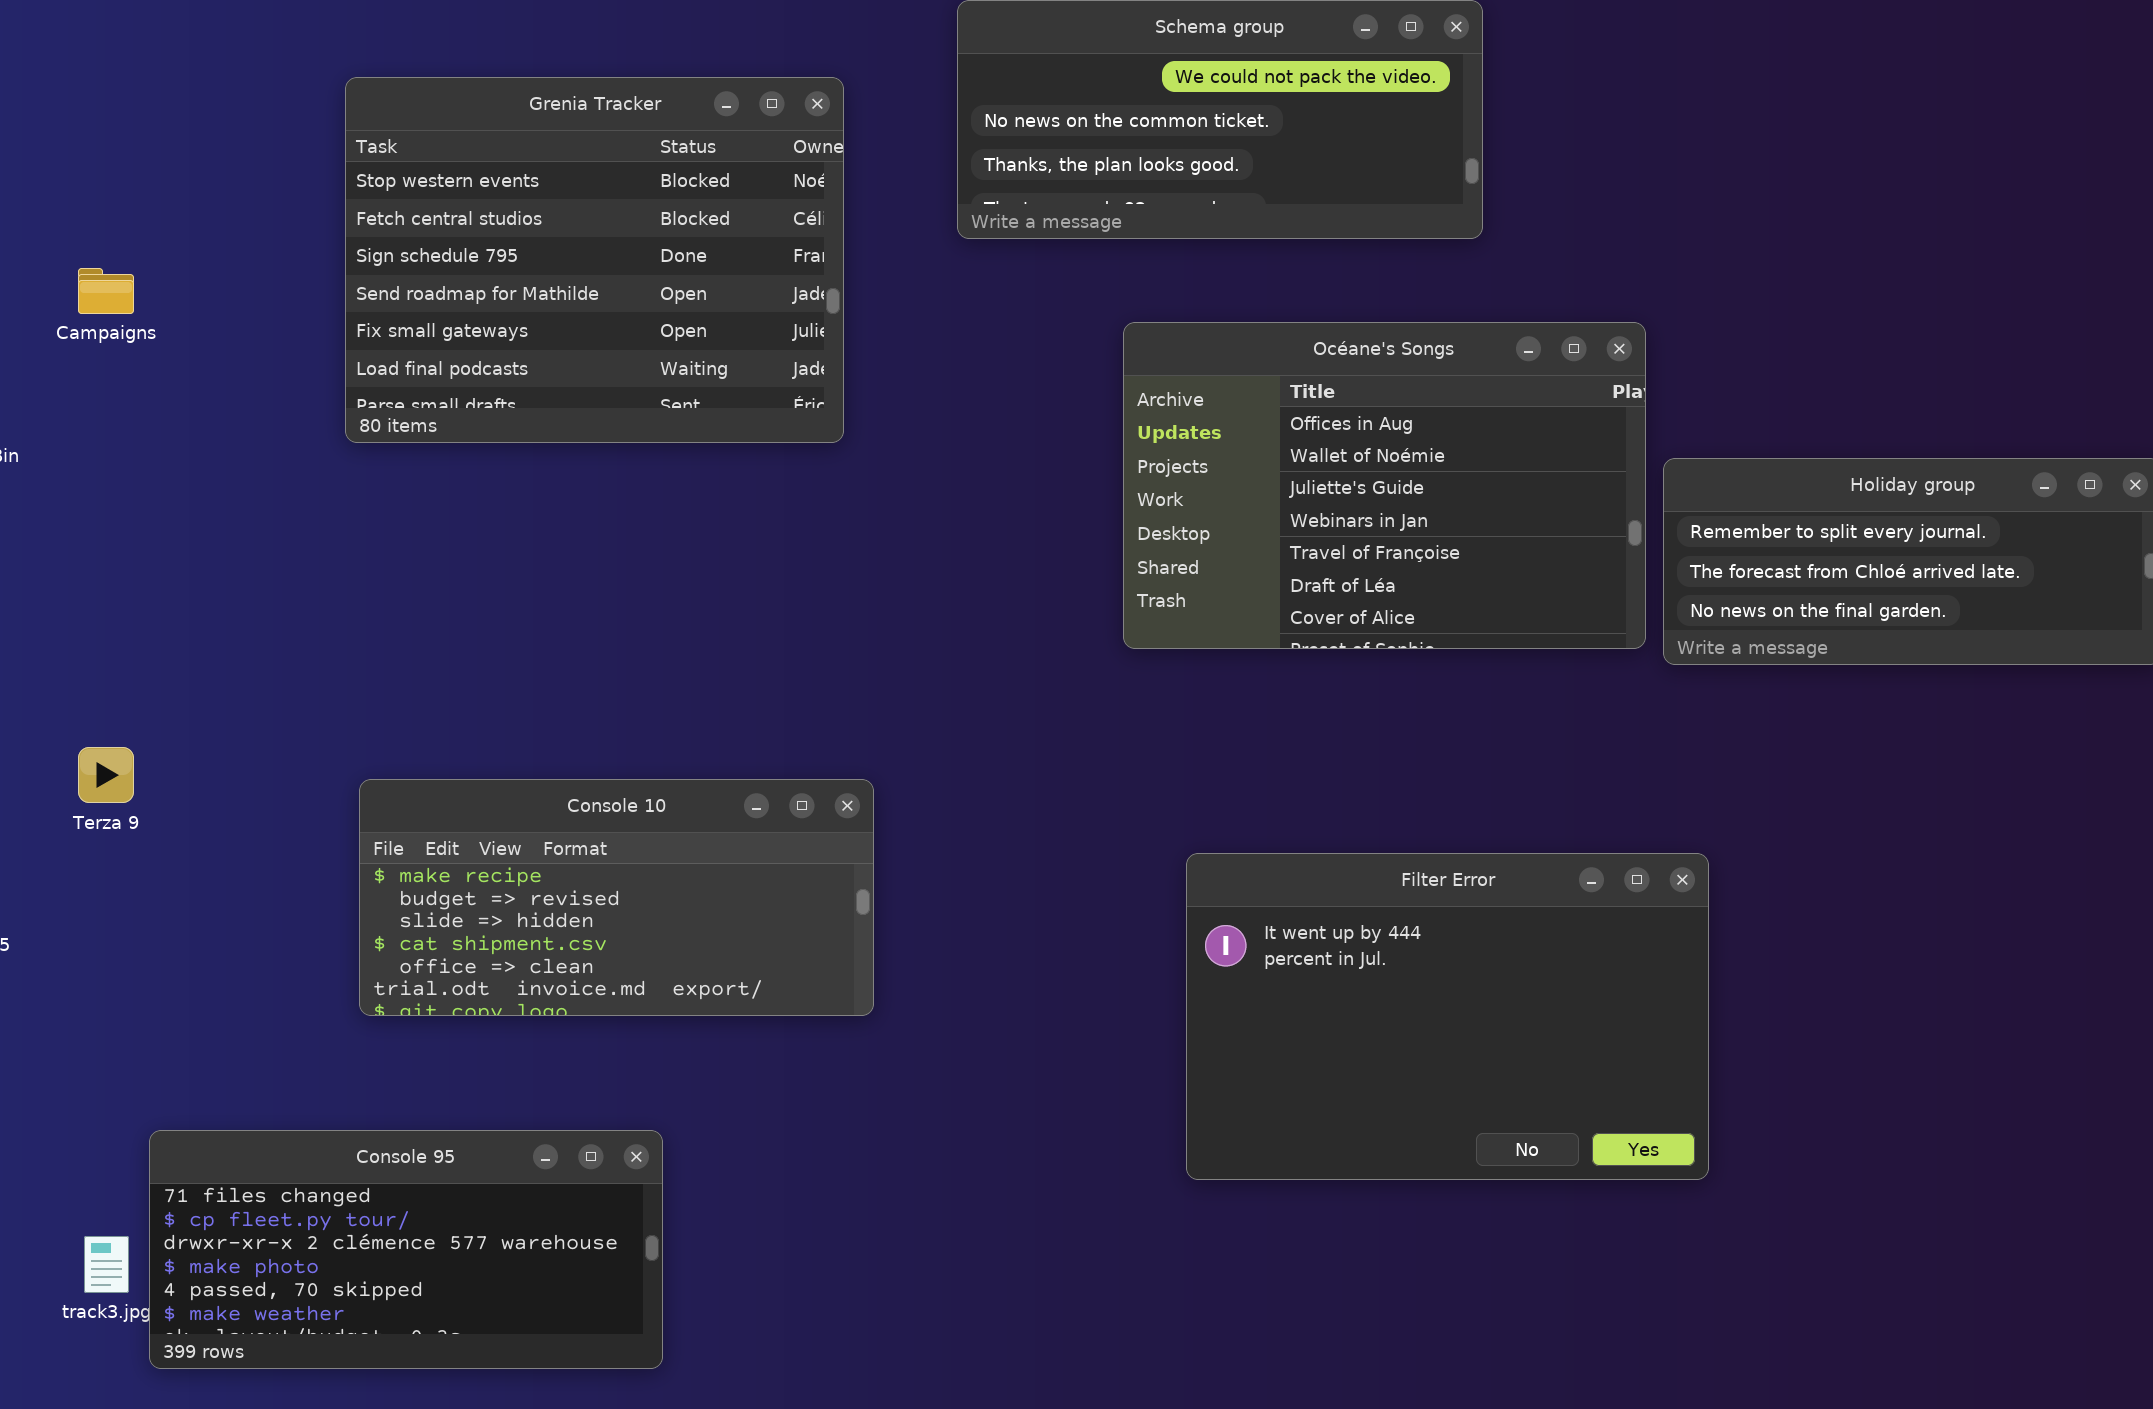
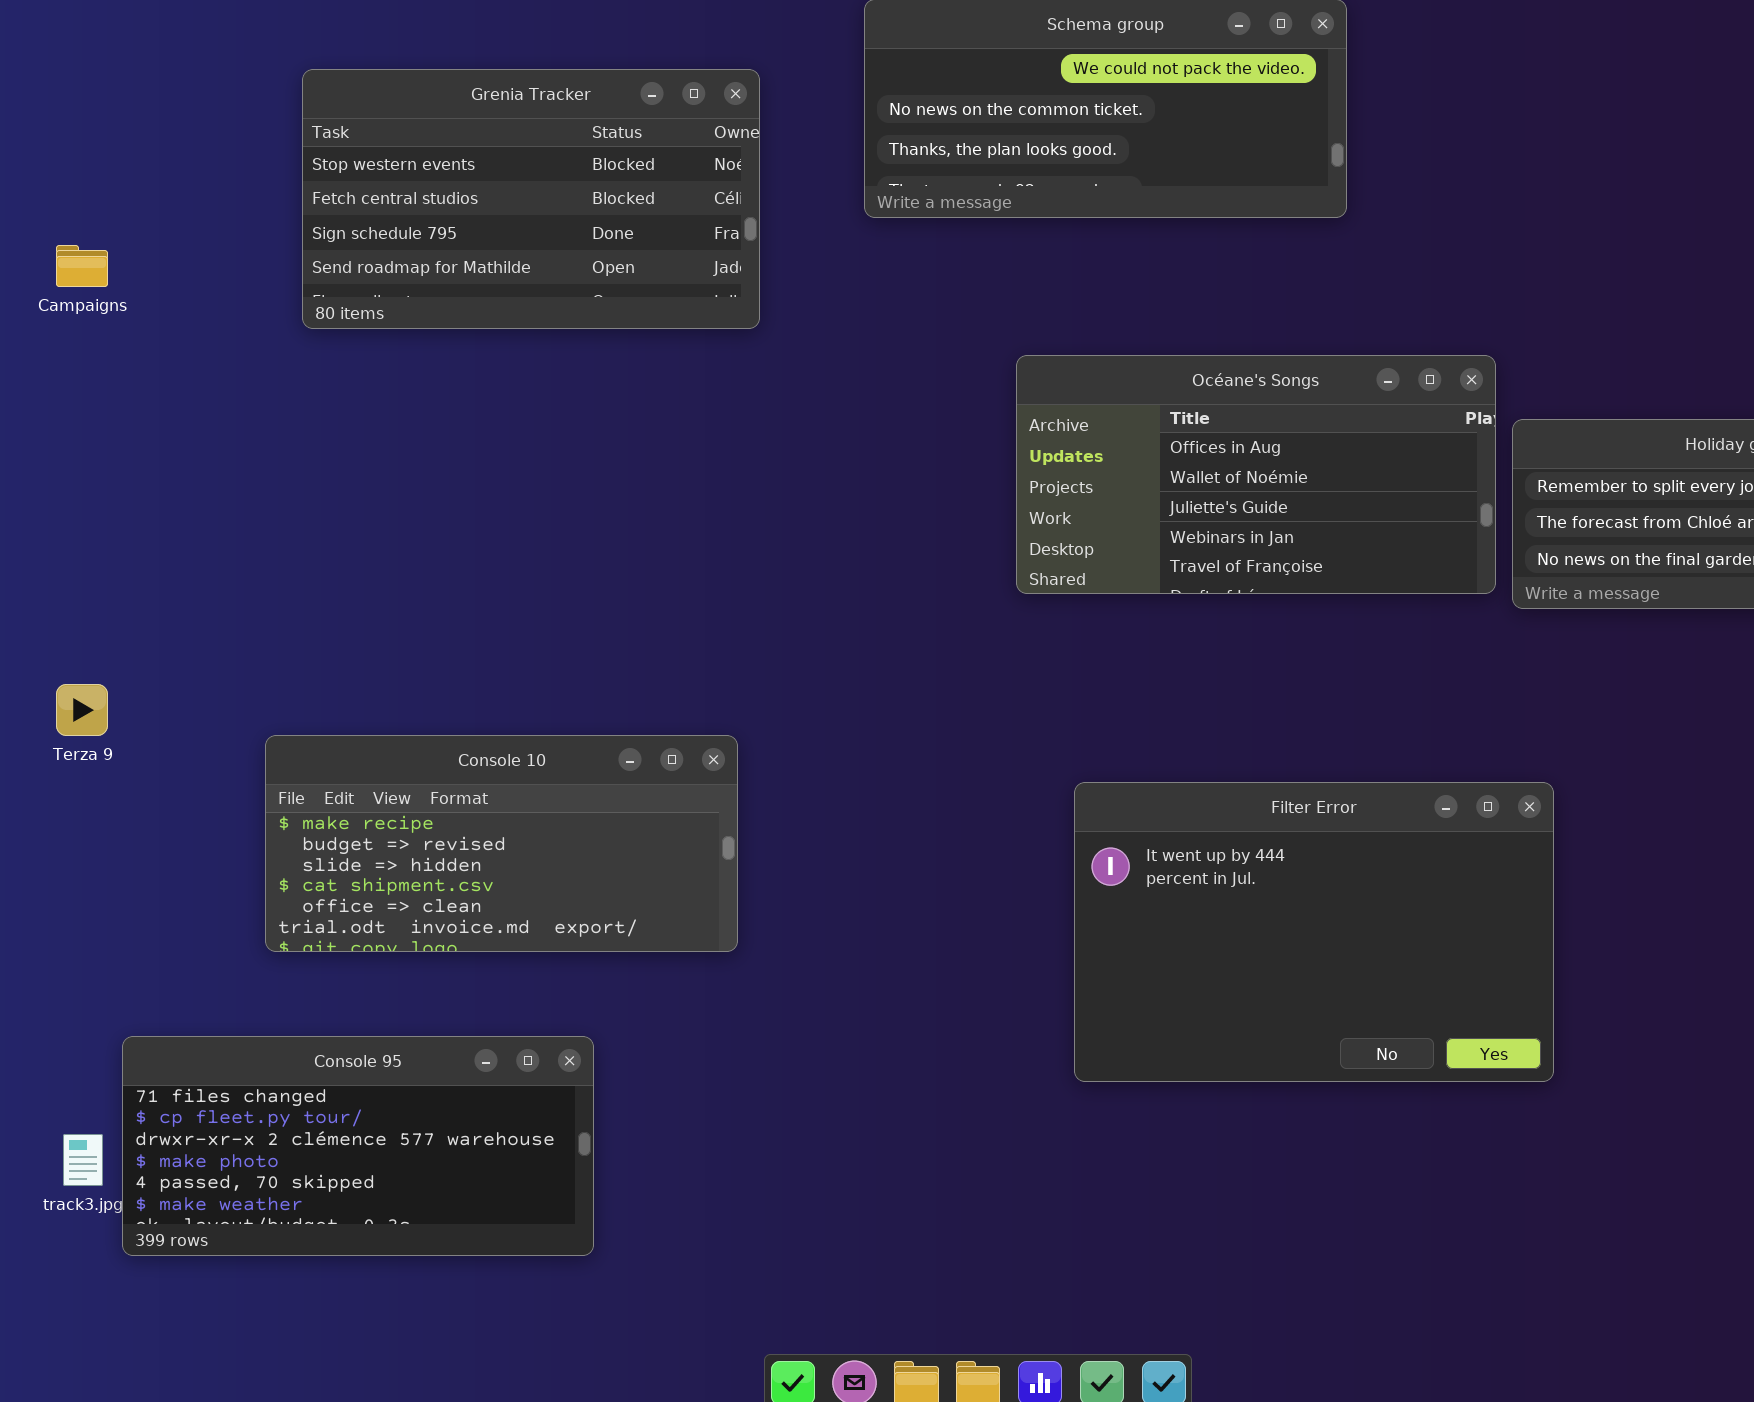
Grenia Tracker: [345,77,844,443] -> [302,69,760,329], resized
Océane's Songs: [1123,322,1646,649] -> [1016,355,1496,594], resized
Console 10: [359,779,874,1016] -> [265,735,738,952], moved

